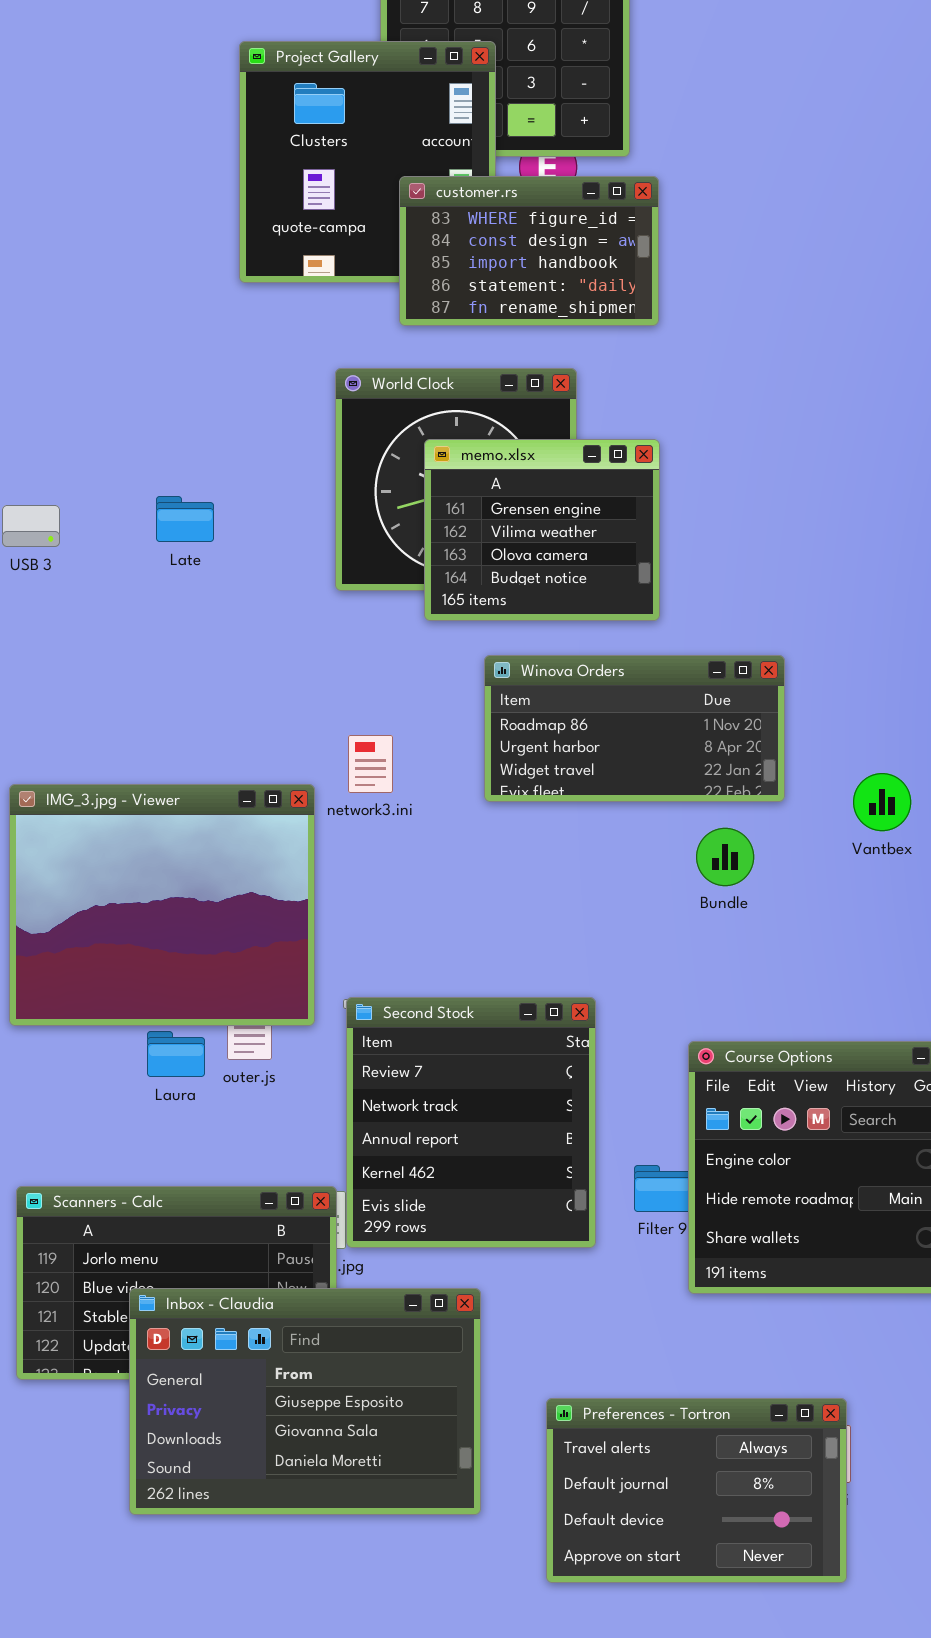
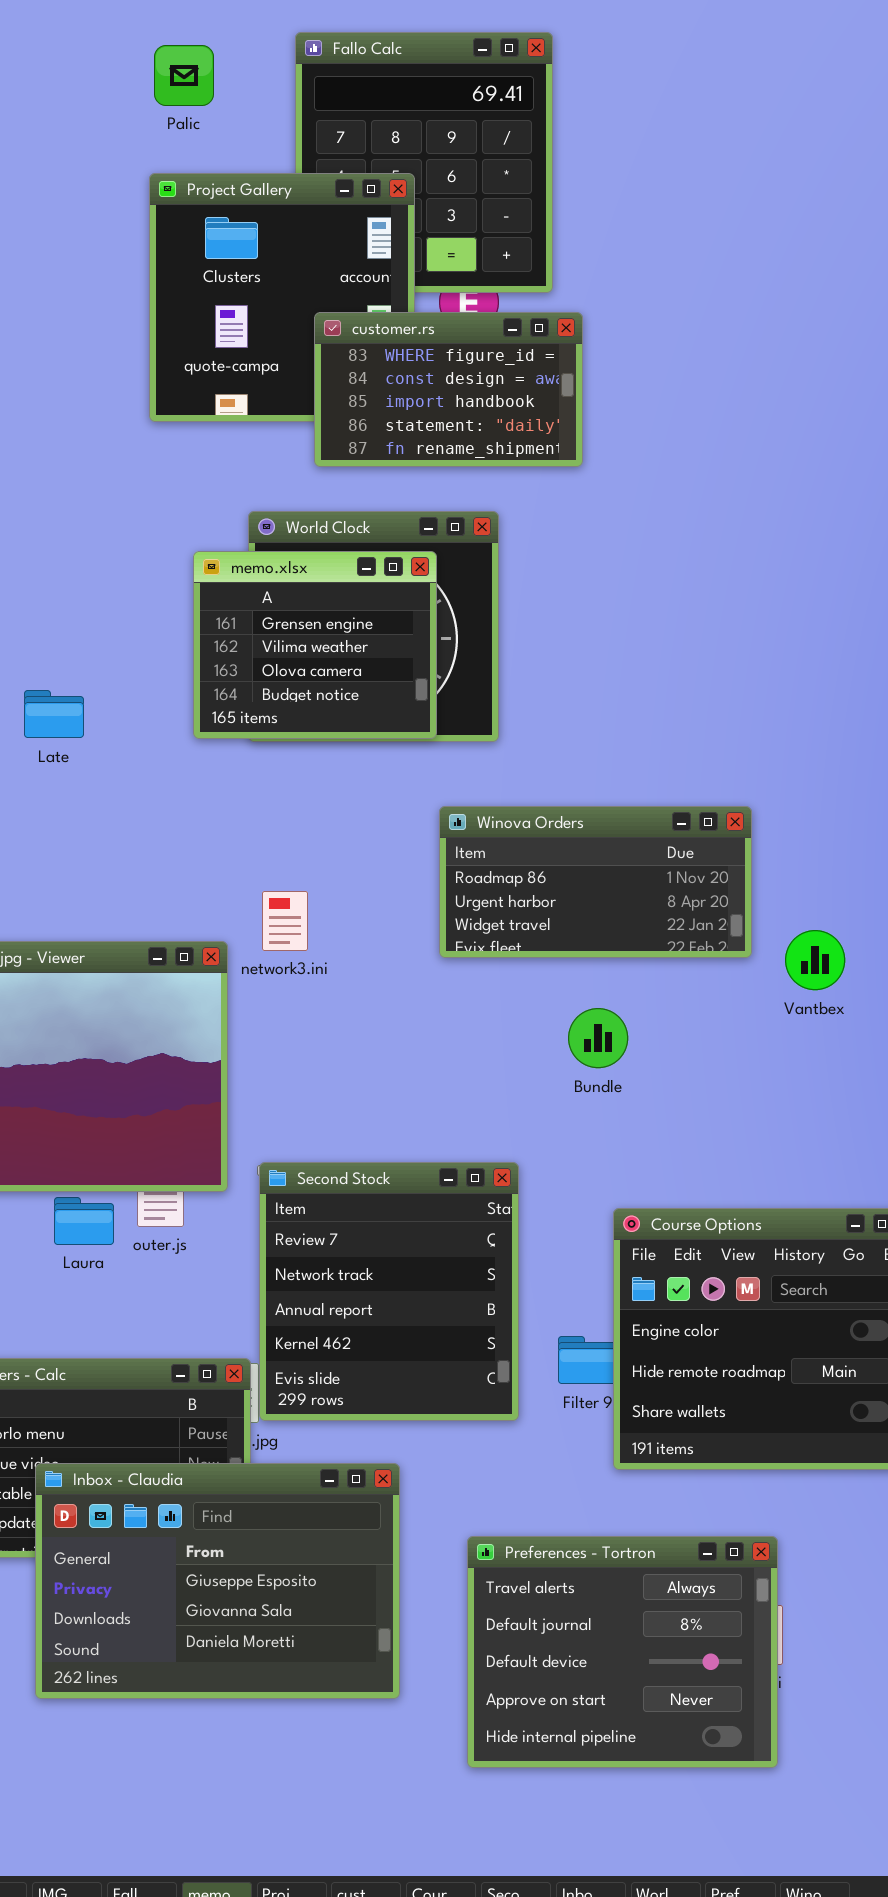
memo.xlsx: [424,439,660,621] -> [193,551,437,739], moved
Late: [156,496,214,542] -> [24,690,84,738], moved
Winova Orders: [484,655,785,802] -> [439,806,752,958], moved
Bundle: [696,828,754,886] -> [568,1008,628,1068], moved
Preferences - Tortron: [546,1398,847,1583] -> [467,1536,778,1768], resized

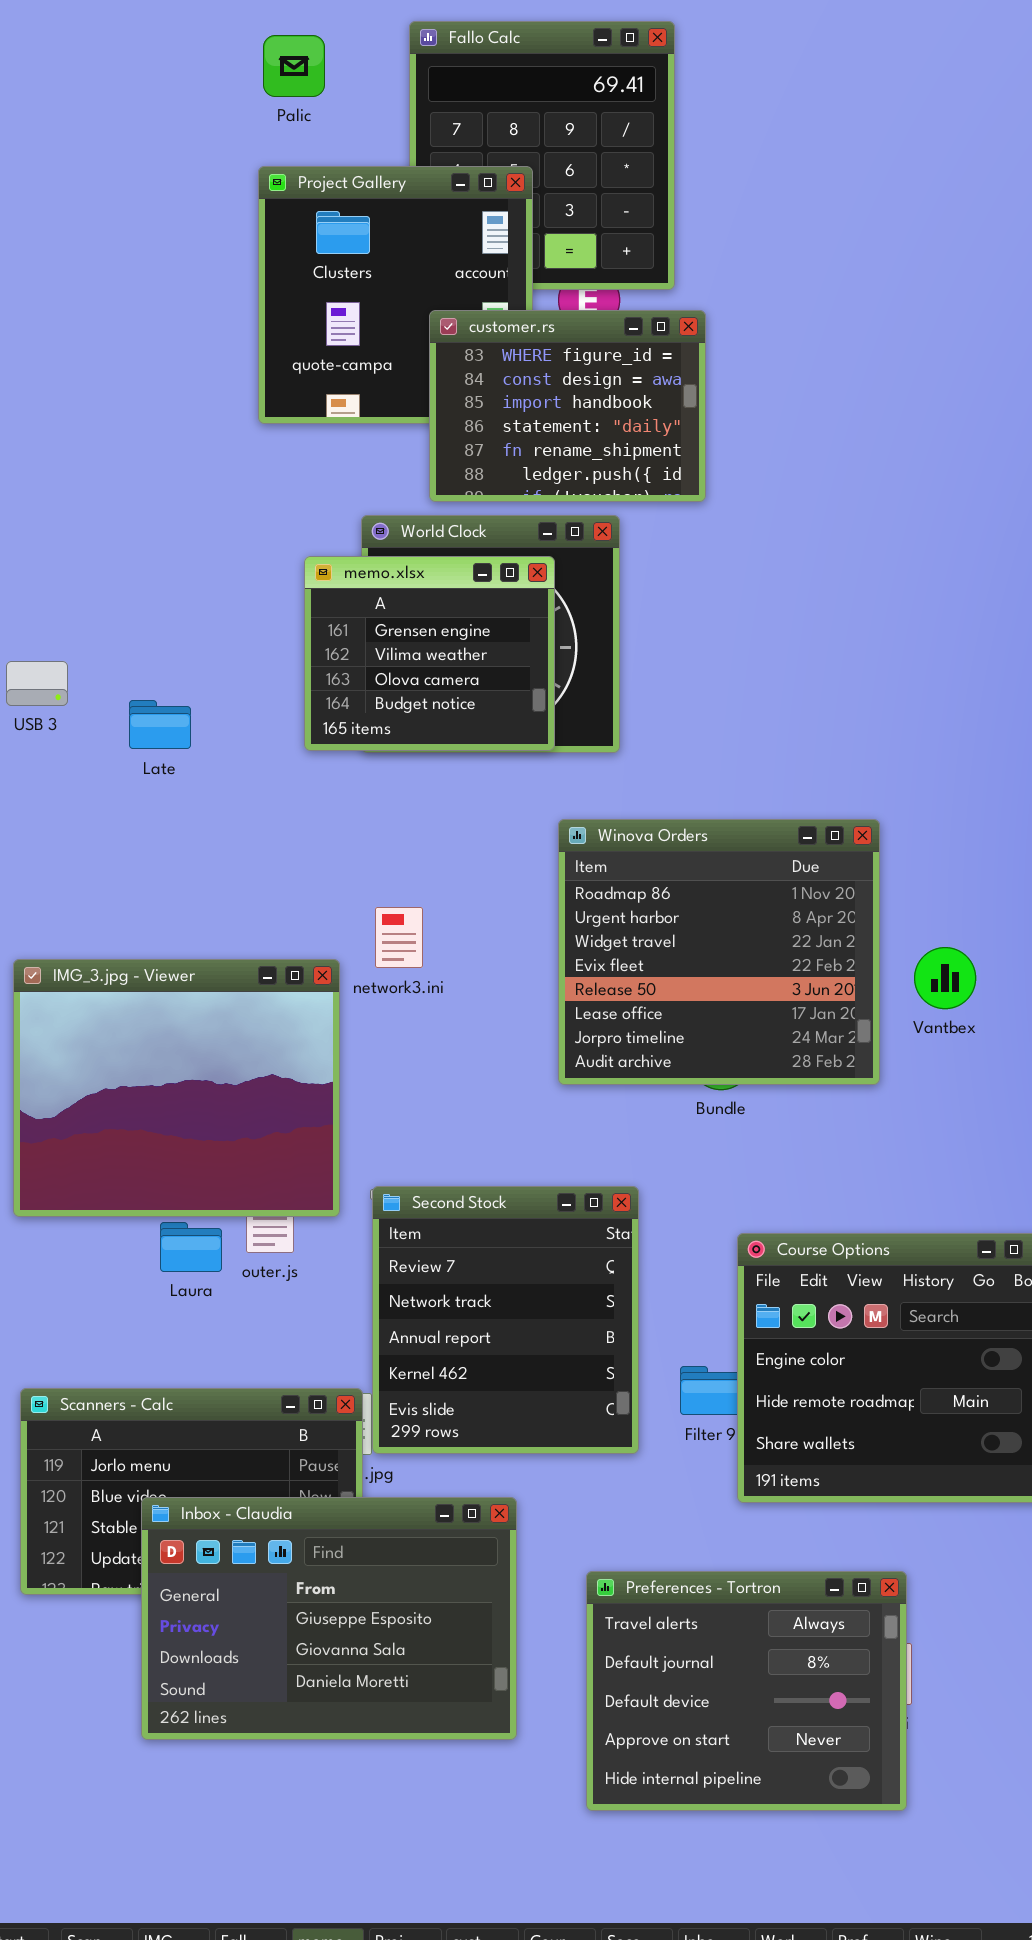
customer.rs: [314,312,583,467] -> [429,310,706,502], resized
Winova Orders: [439,806,752,958] -> [558,819,880,1085], resized

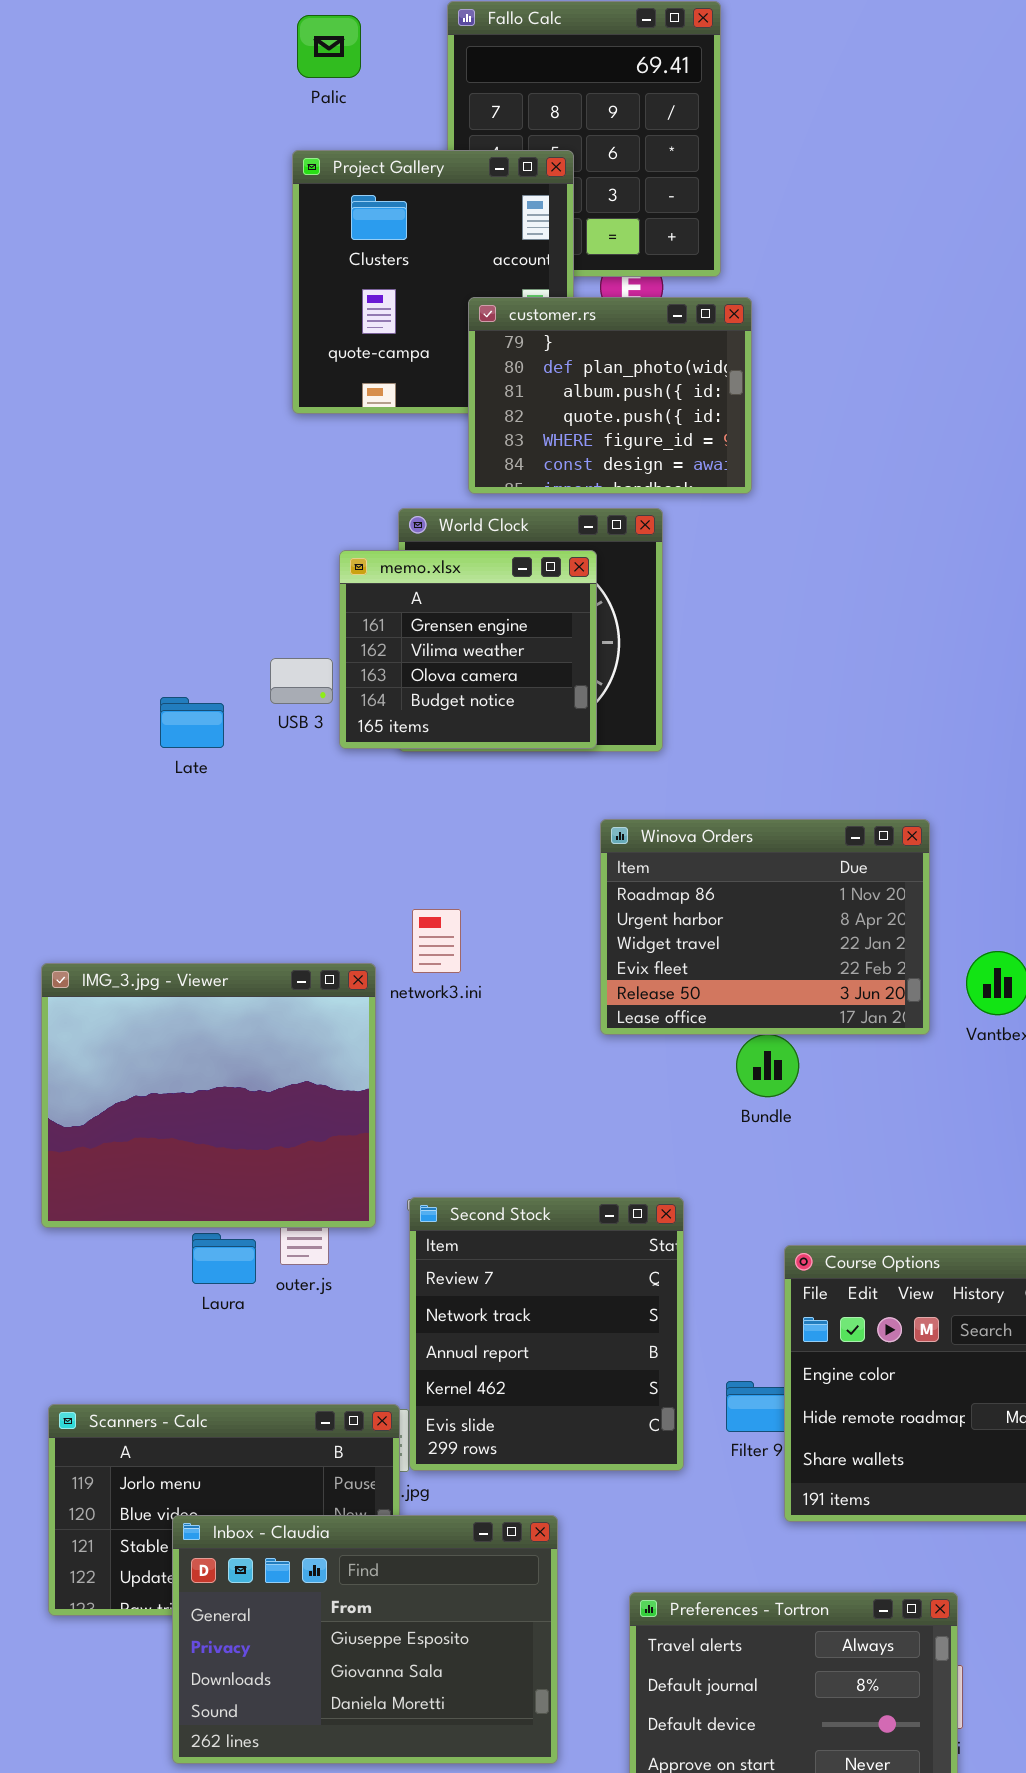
customer.rs: [429,310,706,502] -> [468,297,752,494], scrolled up 4 rows
USB 3: [6,661,68,706] -> [270,658,333,704], moved
Winova Orders: [558,819,880,1085] -> [600,819,930,1035], resized

